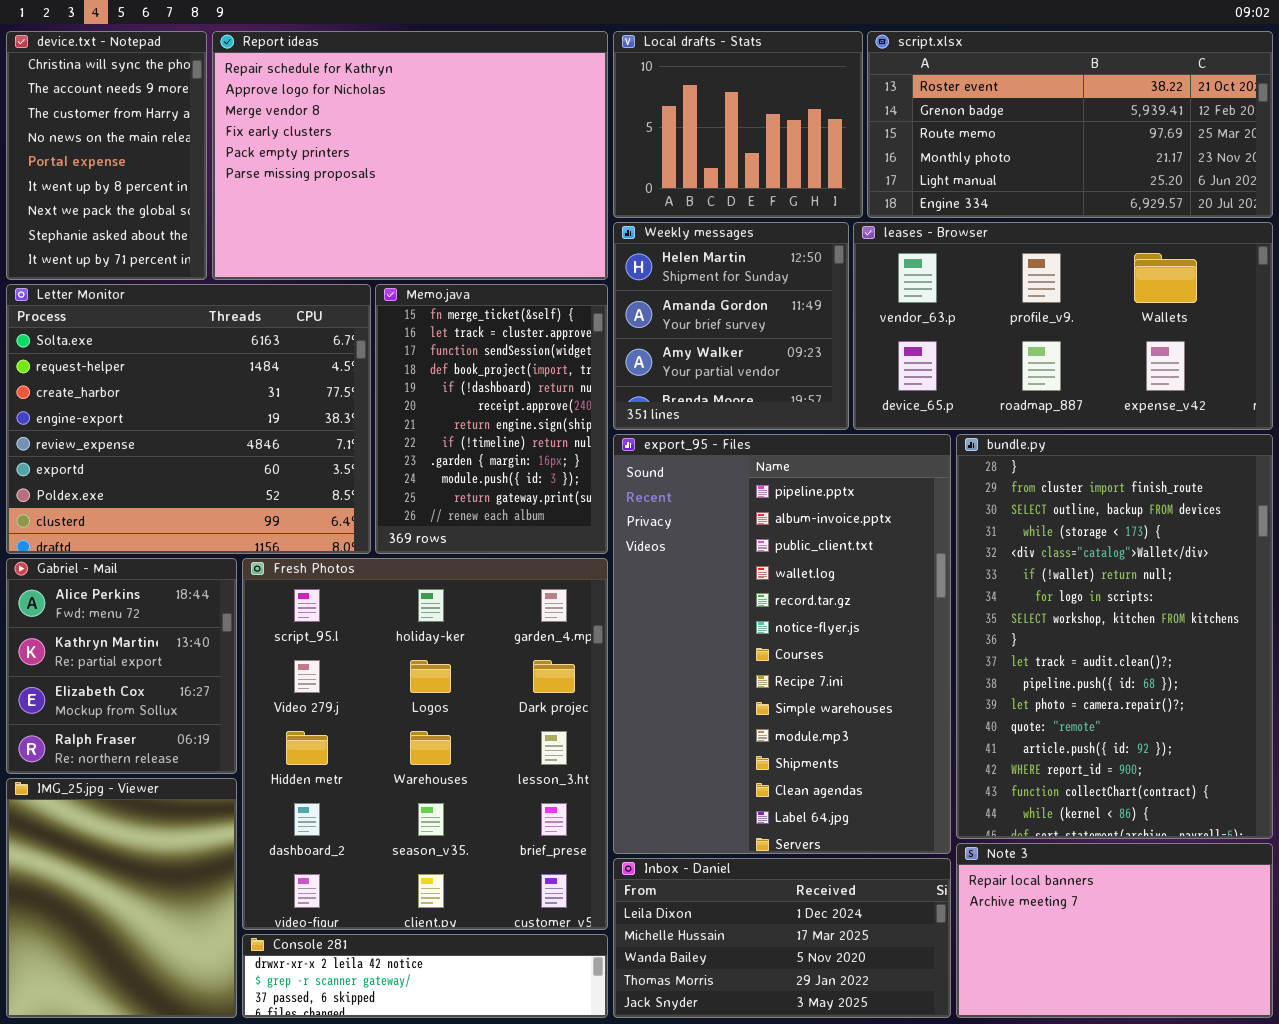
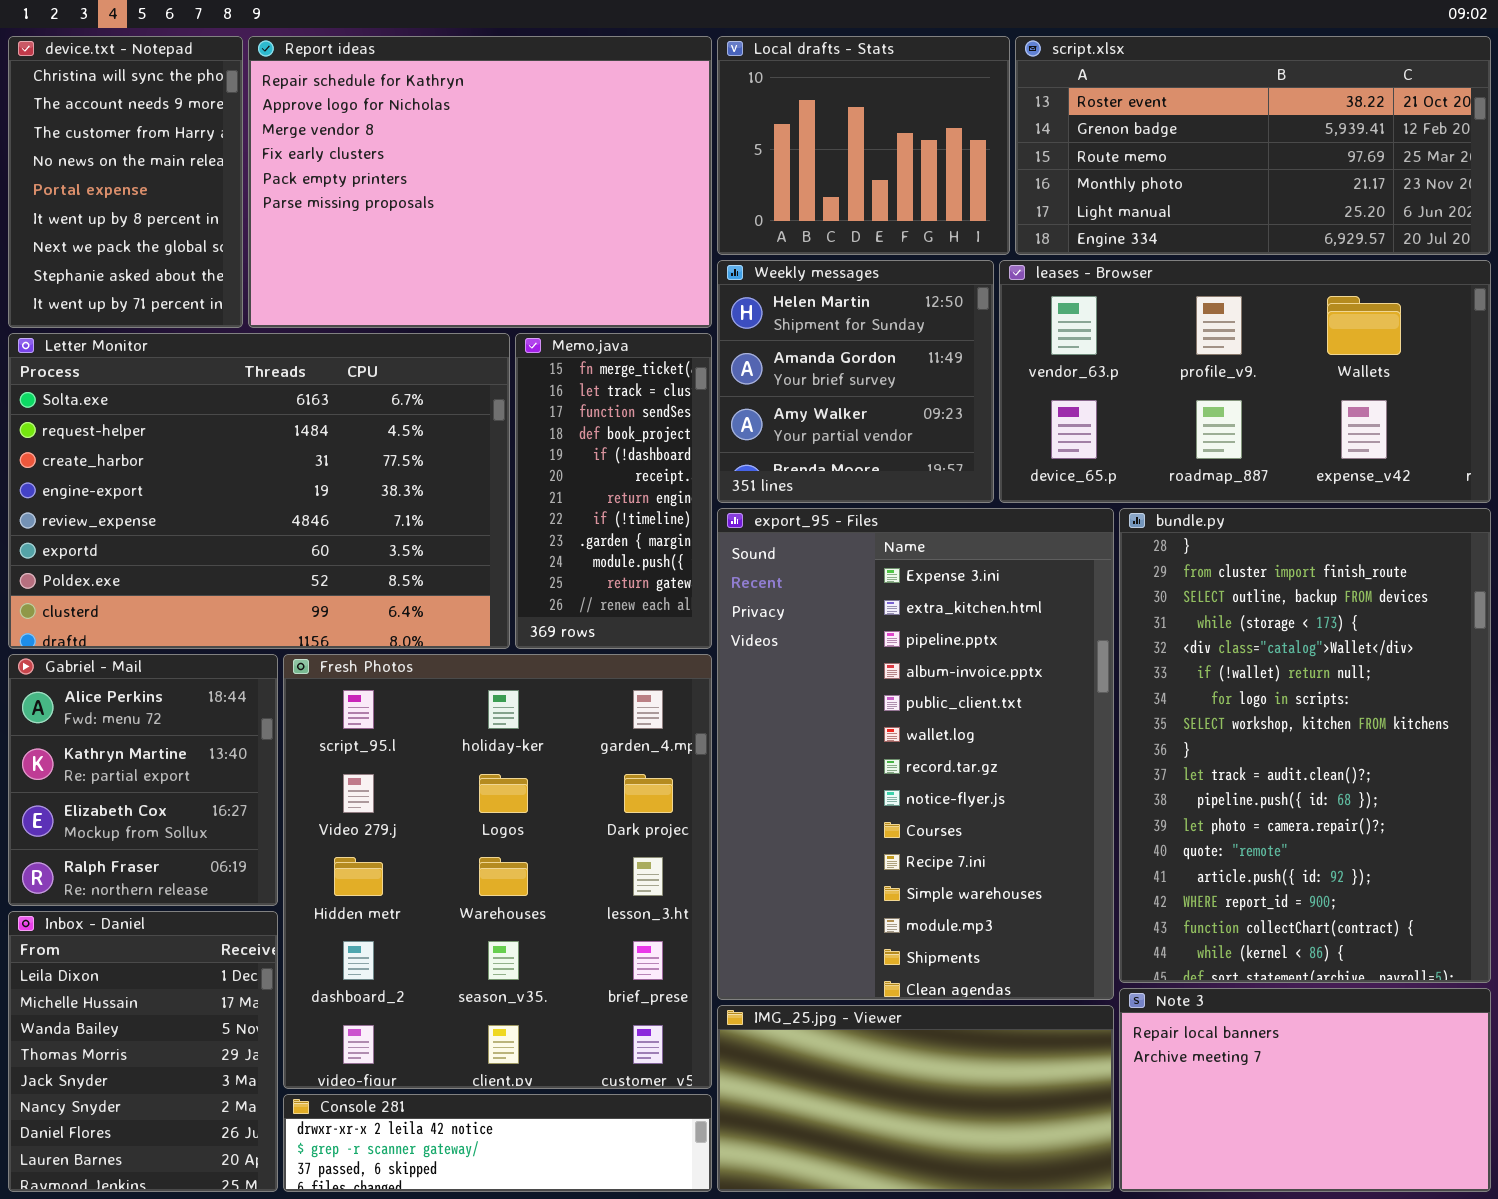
Letter Monitor: [6,284,371,554] -> [8,333,510,649], resized
Memo.java: [375,284,608,554] -> [515,333,712,649], resized
export_95 - Files: [613,434,951,854] -> [717,508,1114,1000], scrolled up 2 rows
IMG_25.jpg - Viewer: [6,778,237,1018] -> [717,1005,1114,1192], moved, resized
Inbox - Daniel: [613,858,951,1018] -> [8,911,278,1192], moved, resized

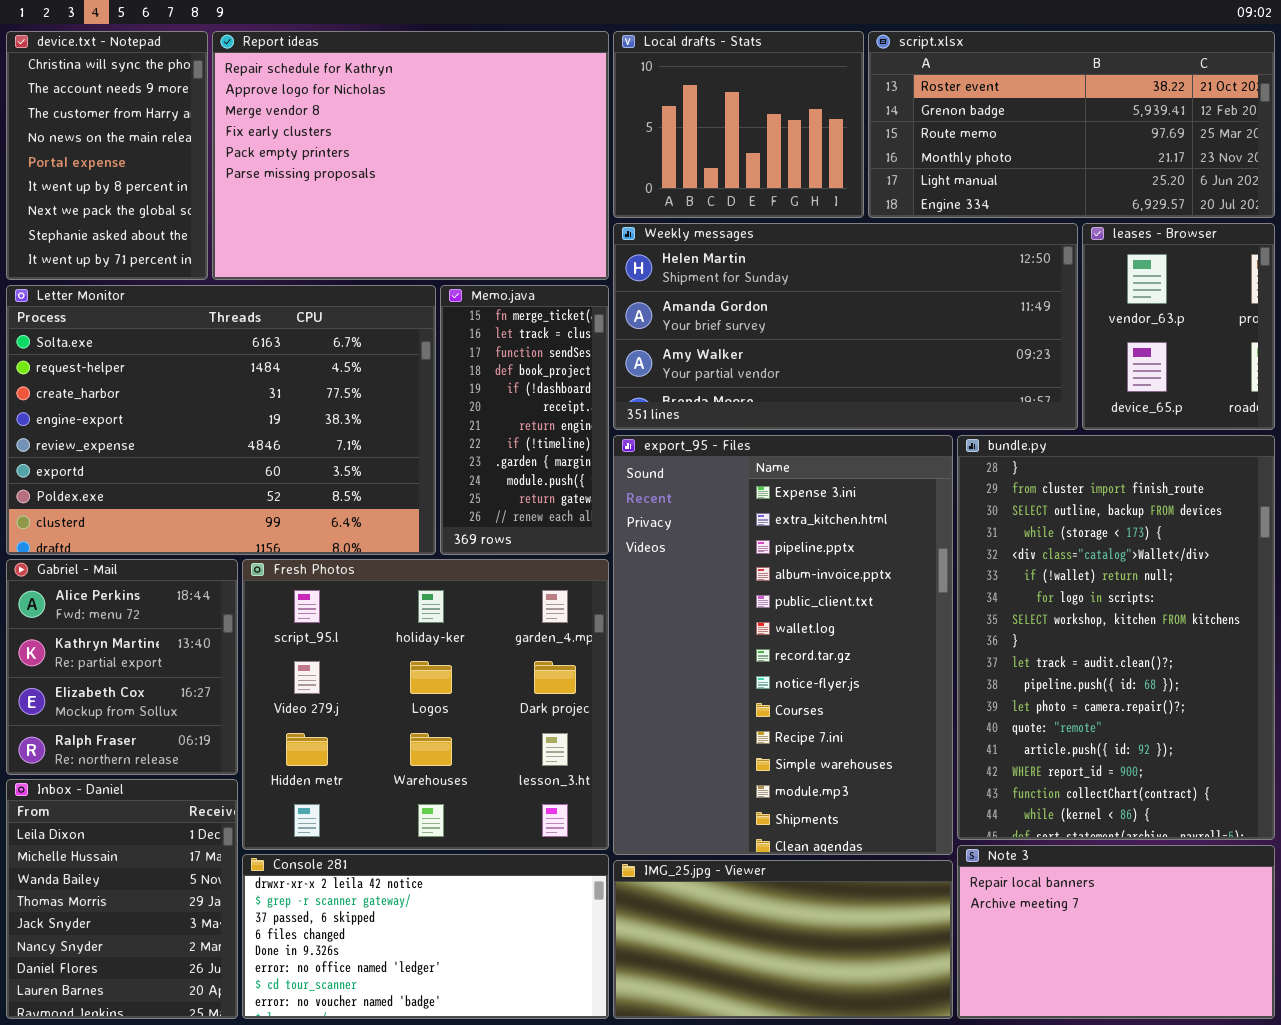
Weekly messages: [717,260,994,503] -> [613,223,1078,430], resized
leases - Browser: [999,260,1491,503] -> [1082,223,1275,430], resized
Fresh Photos: [283,654,712,1089] -> [242,559,609,850], resized
Console 281: [283,1094,712,1192] -> [242,854,609,1019], resized

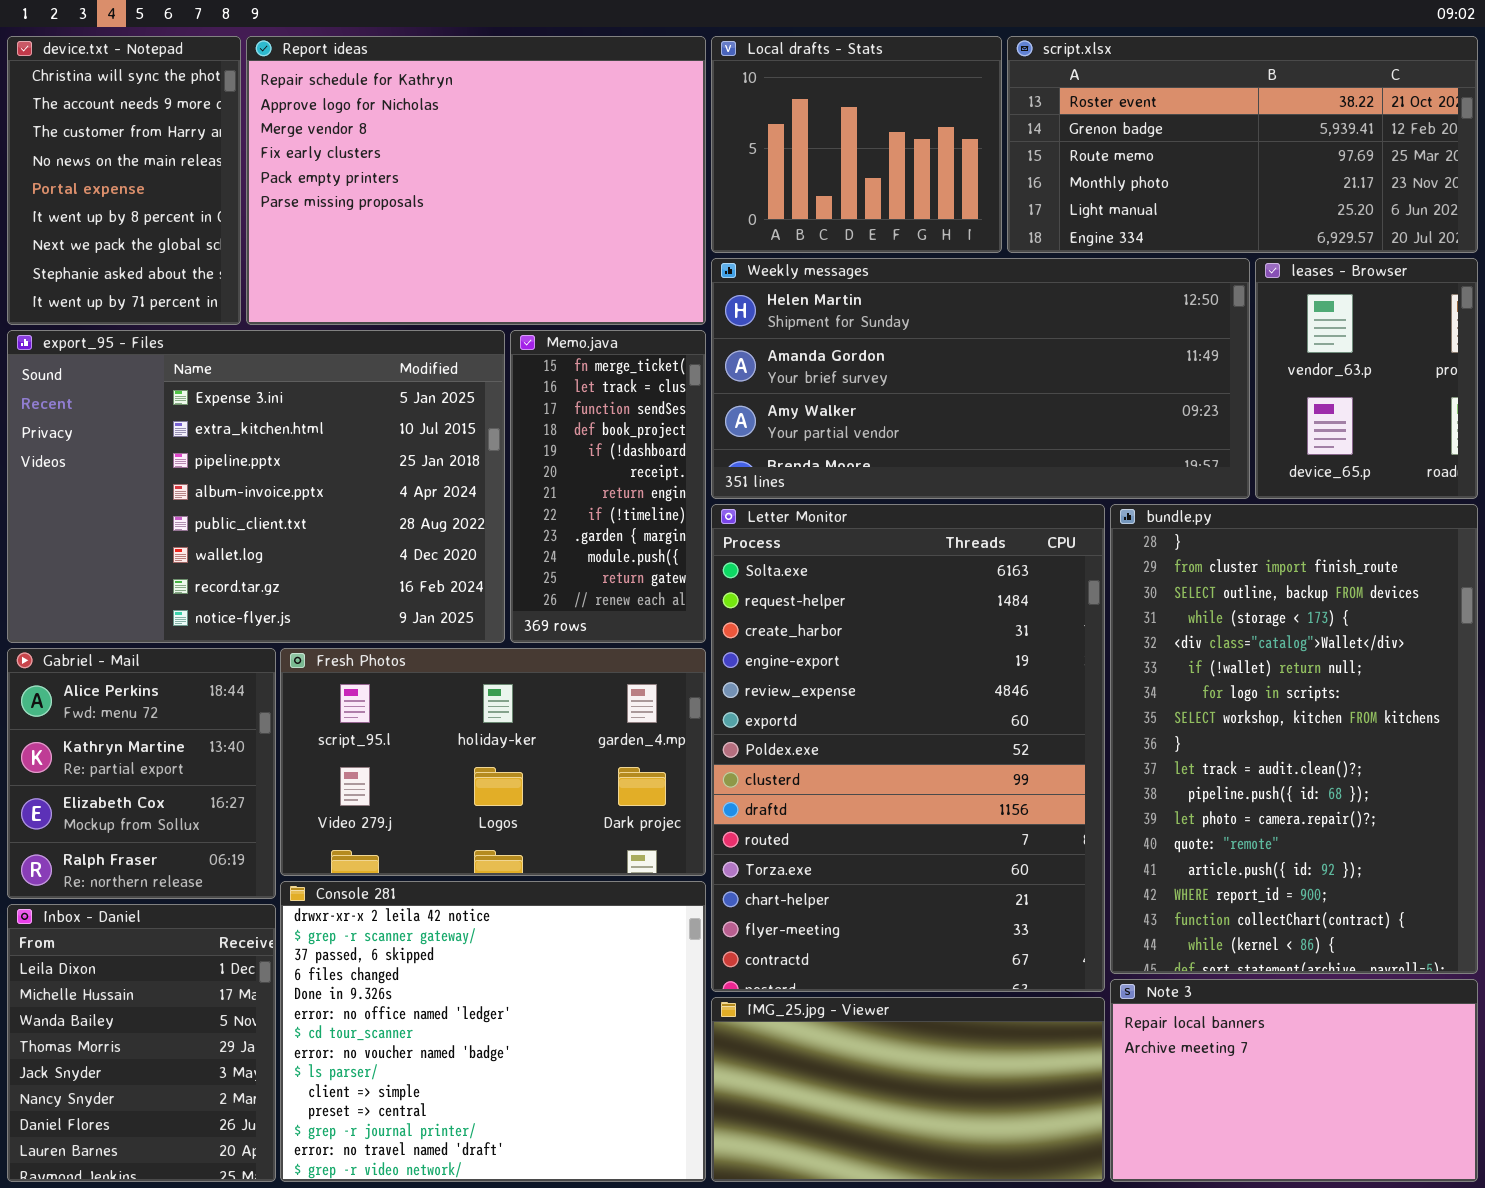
Letter Monitor: [6,285,436,555] -> [711,504,1105,992], moved, resized
export_95 - Files: [613,435,953,855] -> [7,330,505,643], moved, resized
Fresh Photos: [242,559,609,850] -> [280,648,706,876], resized
Console 281: [242,854,609,1019] -> [280,881,706,1182], resized

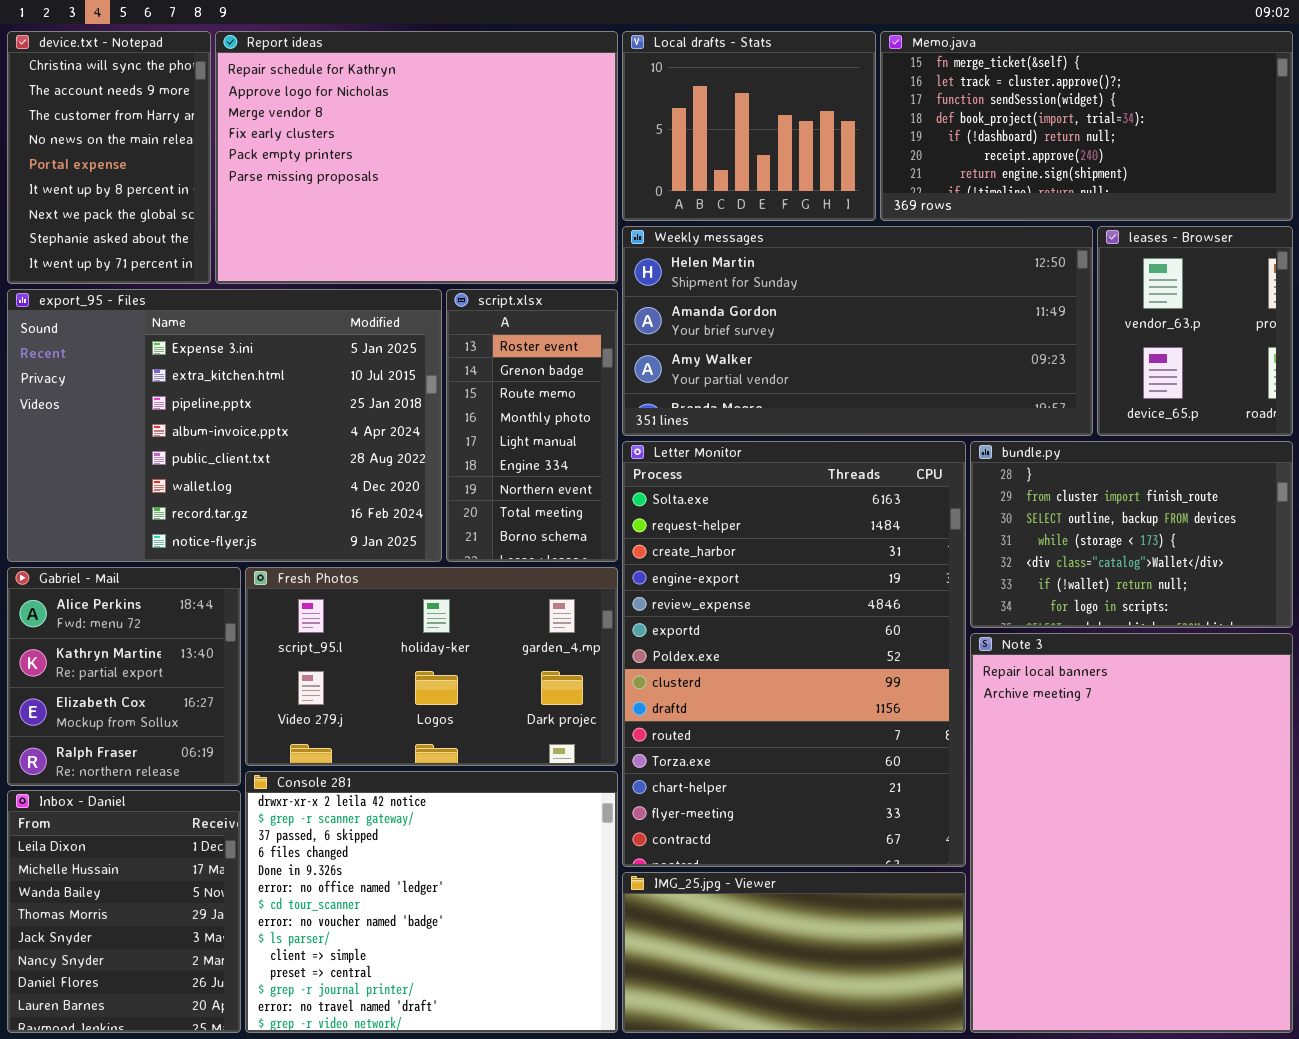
script.xlsx: [1007,36,1478,253] -> [446,289,618,562], moved, resized
Memo.java: [510,330,706,643] -> [880,31,1293,221], moved, resized
bundle.py: [1110,504,1478,974] -> [970,441,1293,628], resized
Note 3: [1110,979,1478,1182] -> [970,633,1293,1033], resized

